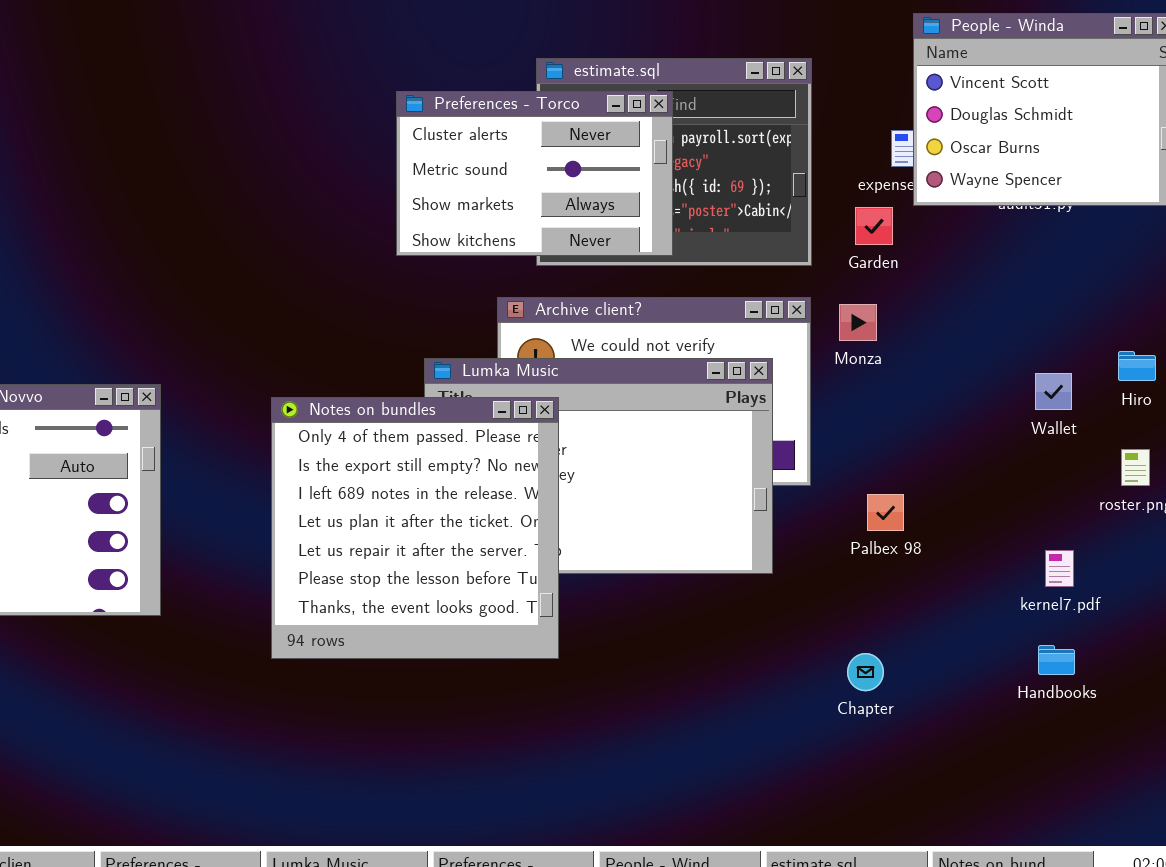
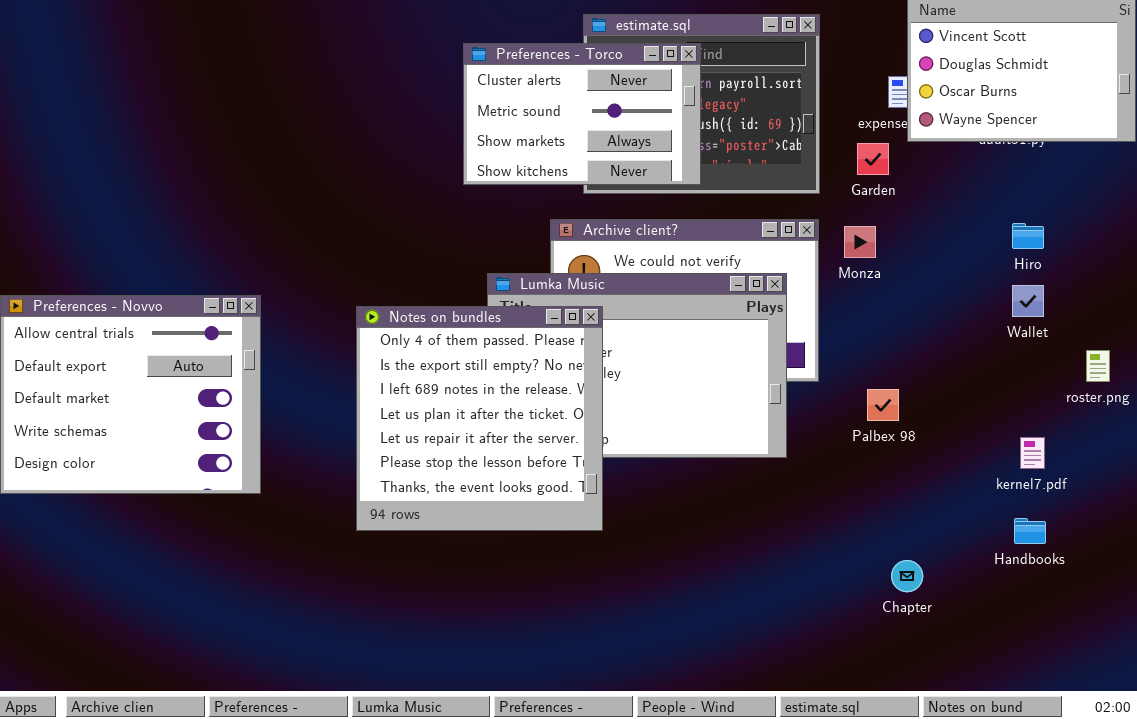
Hiro: [1118,351,1156,381] -> [1012,223,1044,249], moved
Chapter: [847,653,884,691] -> [891,560,923,592], moved

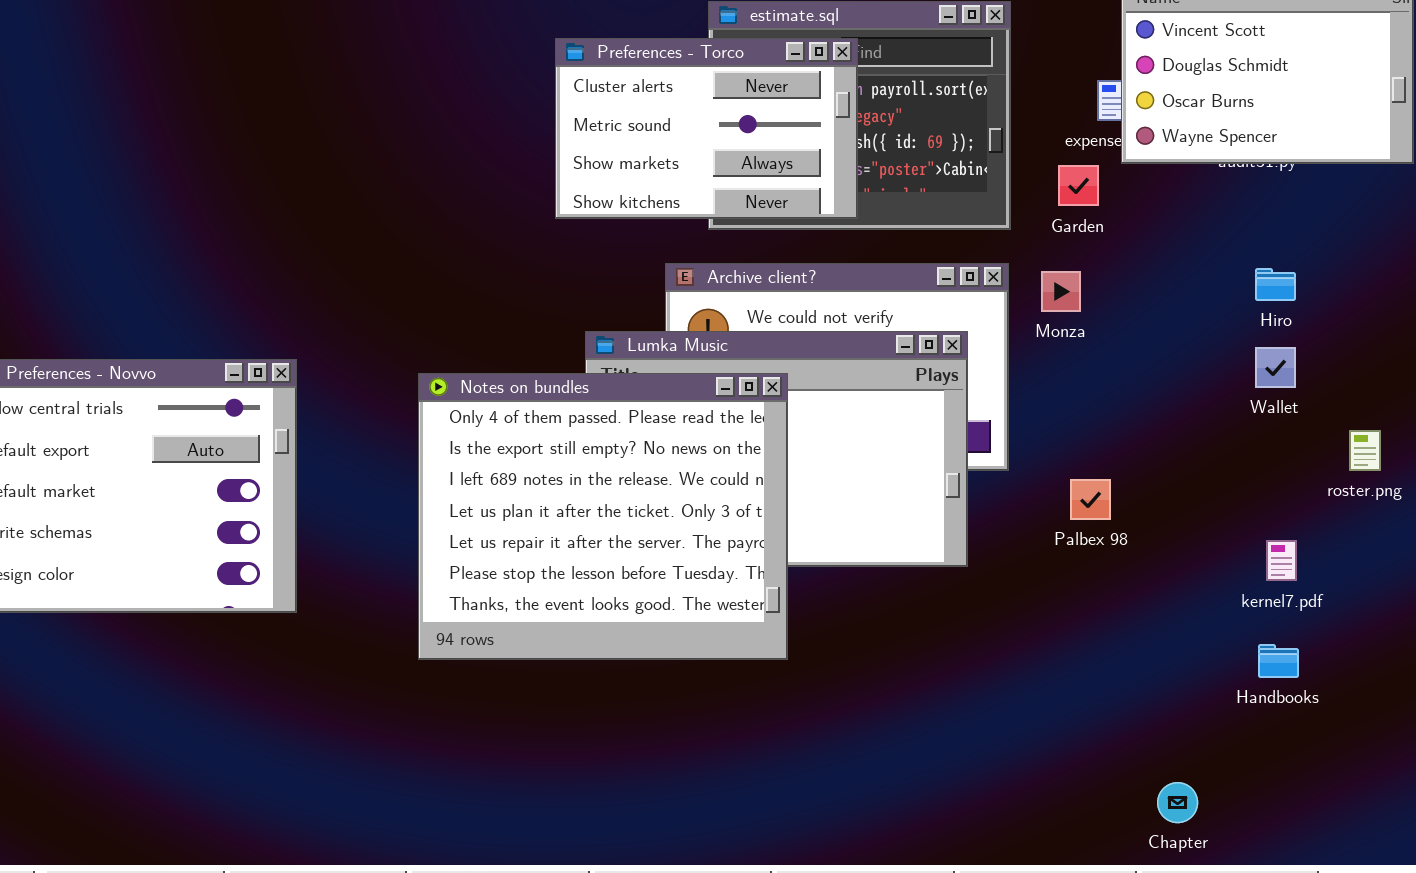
Notes on bundles: [356,306,603,531] -> [418,373,788,660], resized
Chapter: [891,560,923,592] -> [1157,782,1198,823], moved

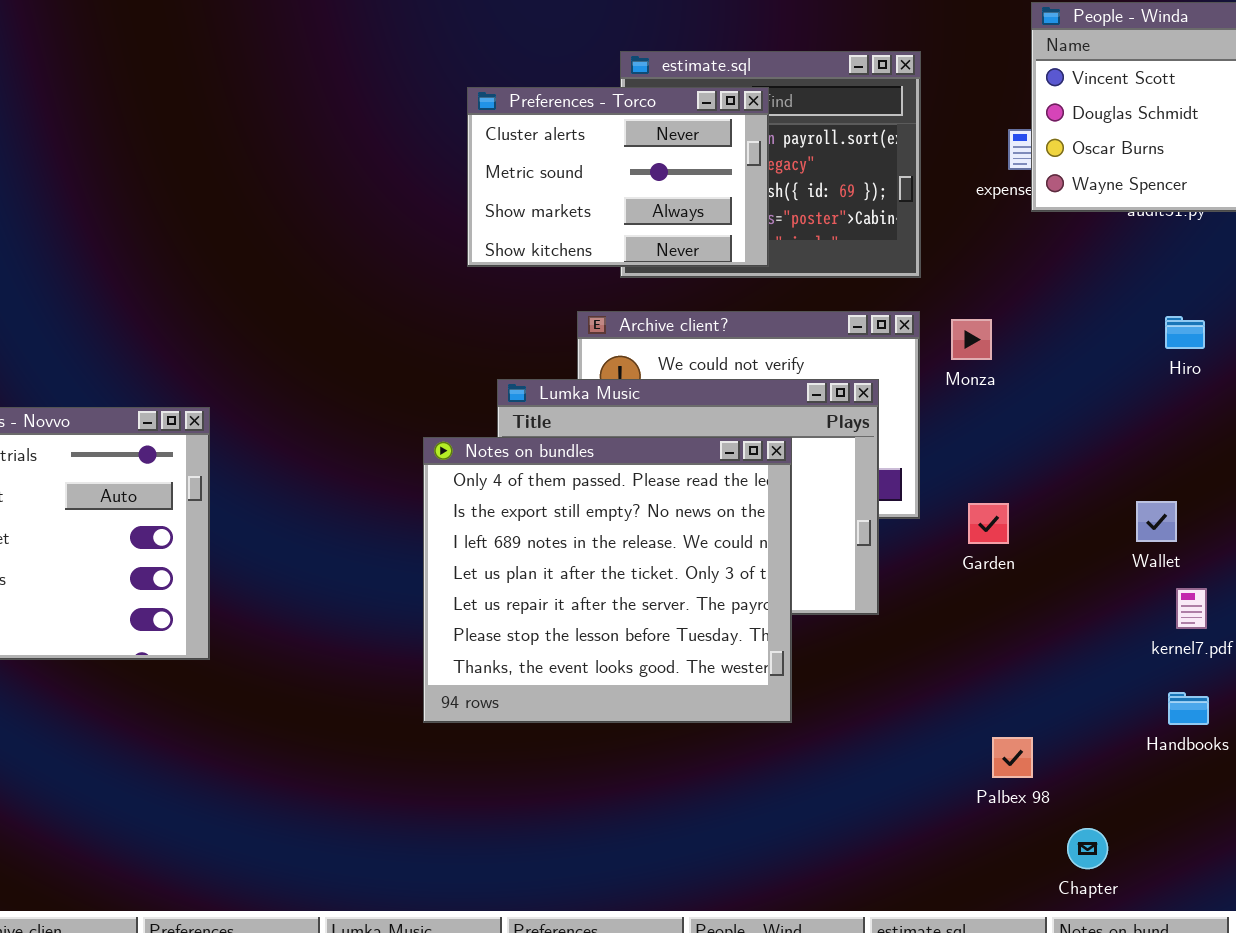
Garden: [1058,165,1099,206] -> [968,503,1009,544], moved
Wallet: [1255,347,1296,388] -> [1136,501,1177,542], moved
Notes on bundles: [418,373,788,660] -> [423,437,792,723], moved
Palbex 98: [1070,479,1111,520] -> [992,737,1033,778], moved

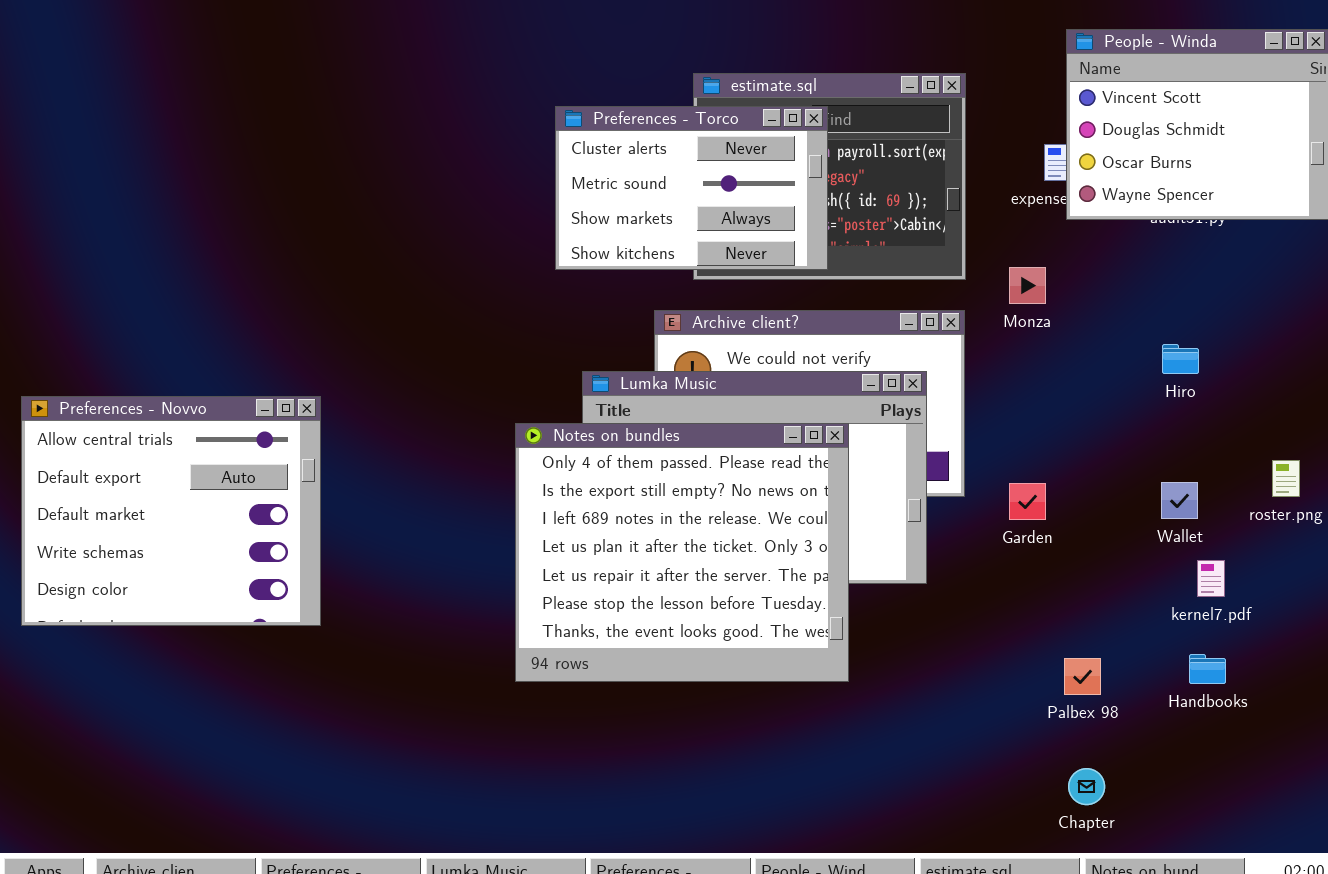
Hiro: [1165,316,1205,349] -> [1162,344,1199,374], moved
Monza: [951,319,992,360] -> [1009,267,1046,304], moved
Palbex 98: [992,737,1033,778] -> [1064,658,1101,695], moved
Chapter: [1067,828,1108,869] -> [1068,768,1105,805], moved

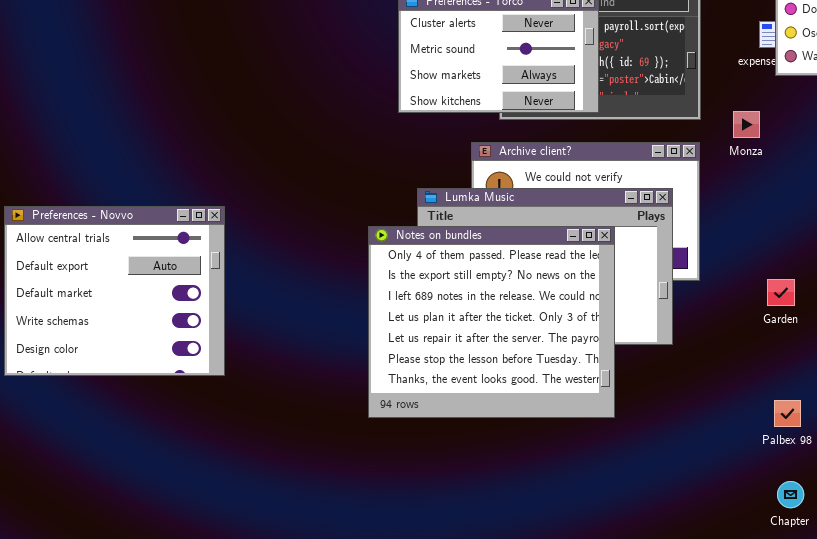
Garden: [1009,483,1046,520] -> [767,279,795,306], moved

